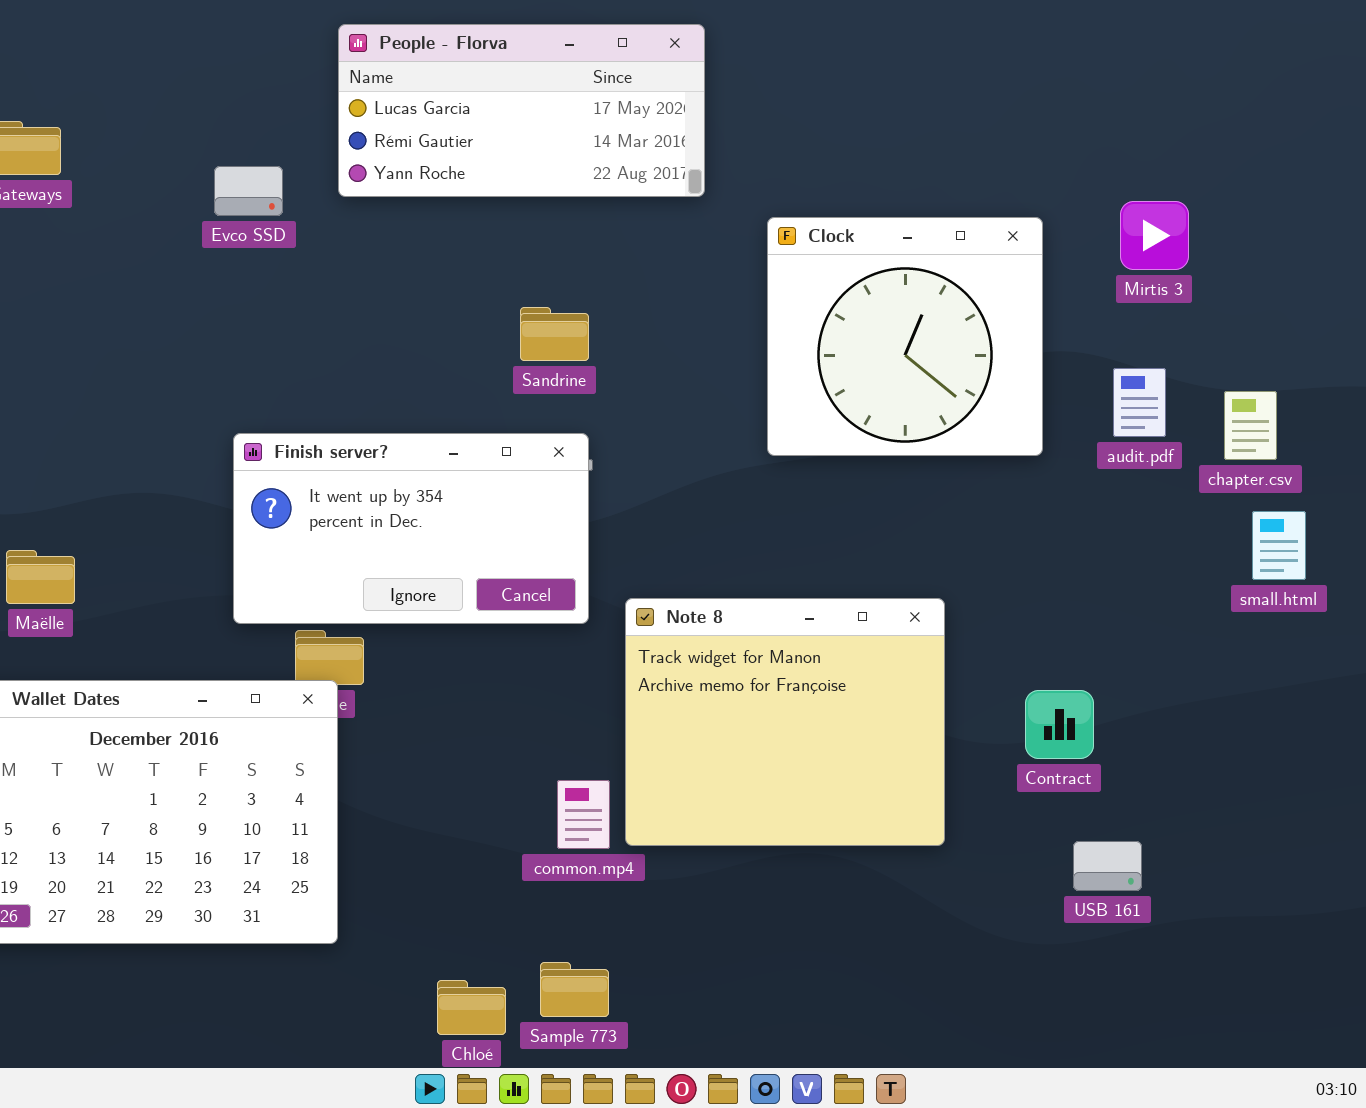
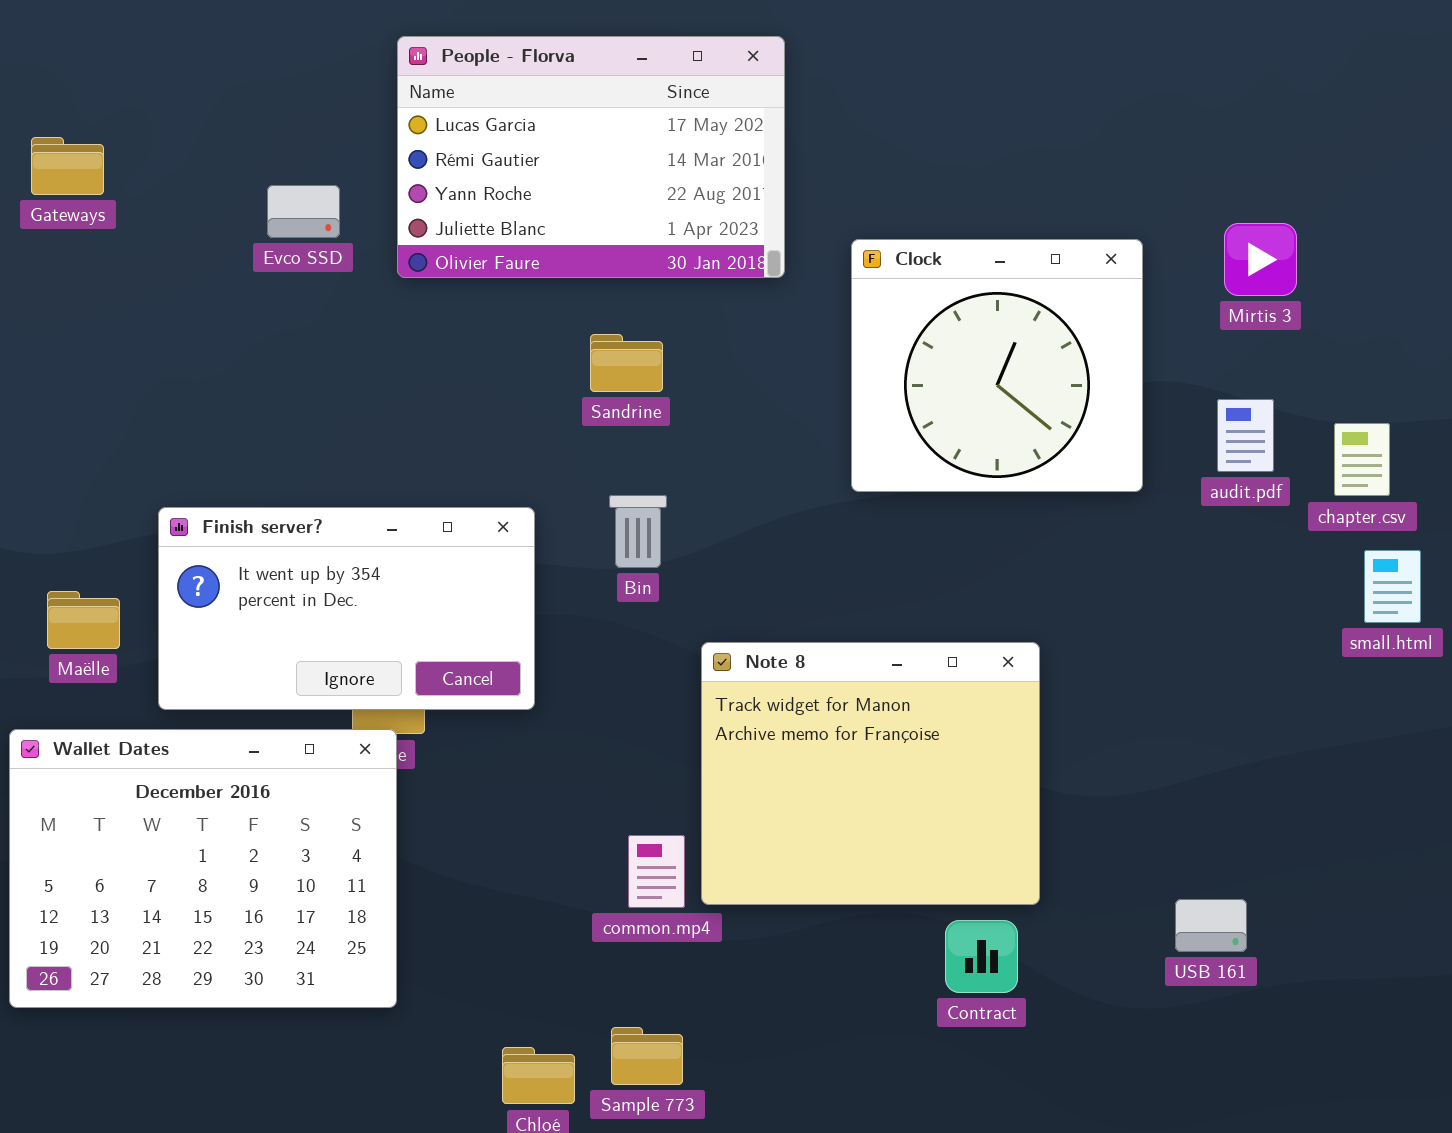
People - Florva: [338,24,705,197] -> [397,36,785,278], resized
Finish server?: [233,433,589,624] -> [158,507,535,710], moved
Contract: [1025,690,1094,759] -> [945,920,1018,993], moved

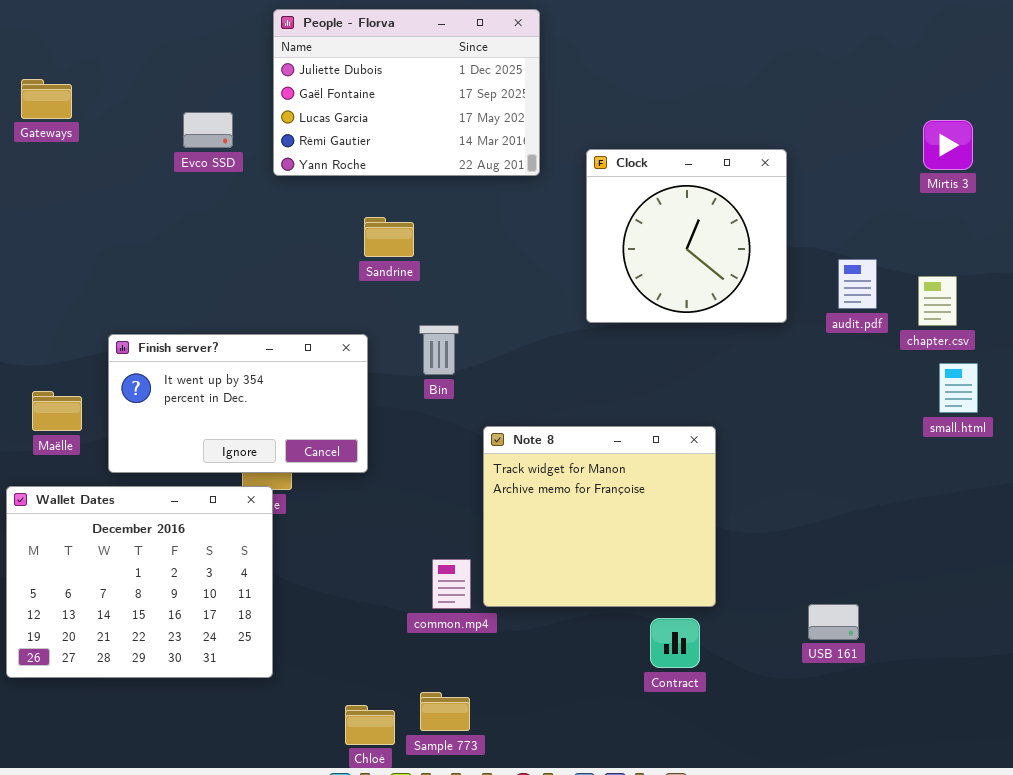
People - Florva: [397,36,785,278] -> [273,9,540,176], scrolled up 2 rows
Mirtis 3: [1224,223,1297,296] -> [923,120,973,170], moved
Sandrine: [590,334,663,392] -> [364,217,414,257], moved

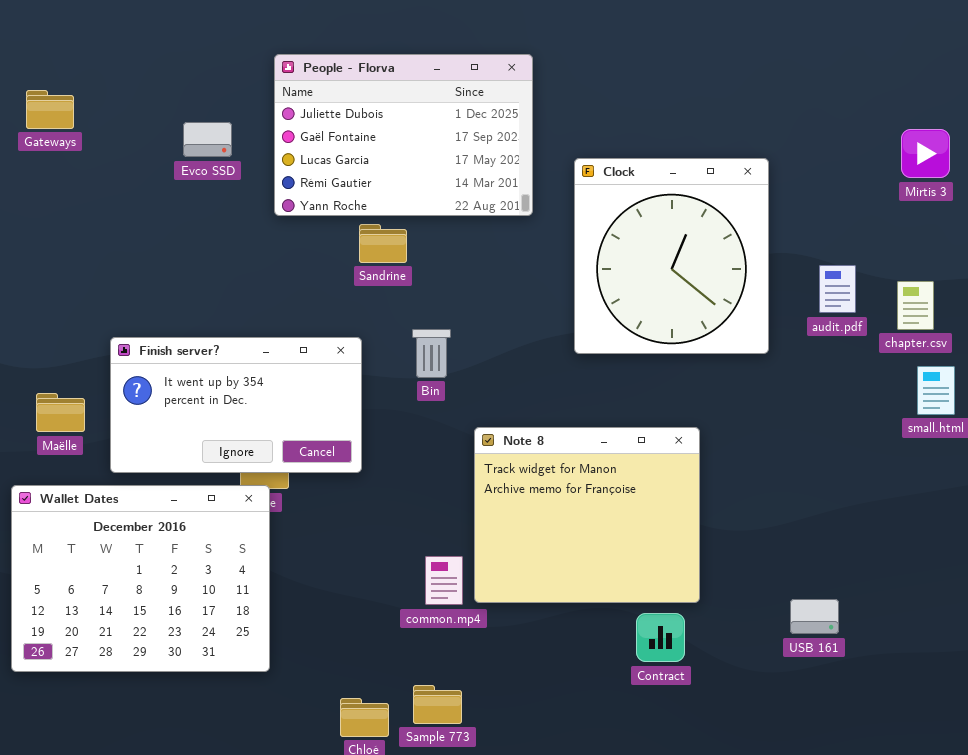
People - Florva: [273,9,540,176] -> [274,54,533,216], moved
Clock: [586,149,787,323] -> [574,158,769,354], resized

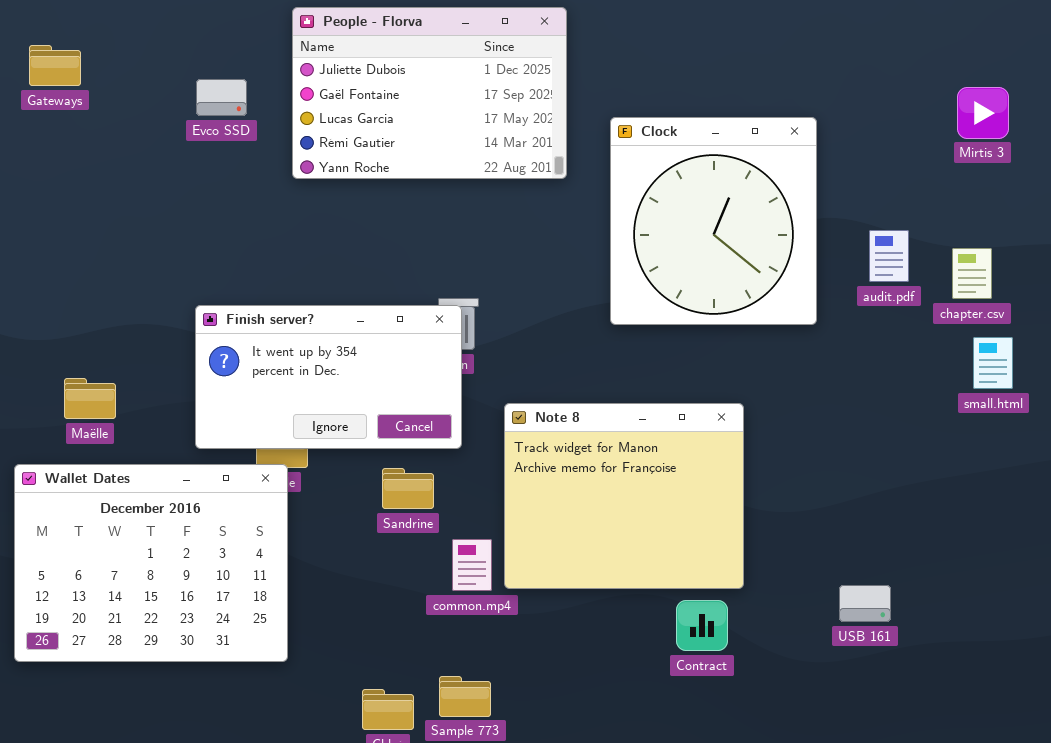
Sandrine: [359,224,407,263] -> [382,468,434,509], moved
Finish server?: [110,337,362,473] -> [195,305,462,449], moved
Maëlle: [36,393,85,432] -> [64,378,116,419], moved

